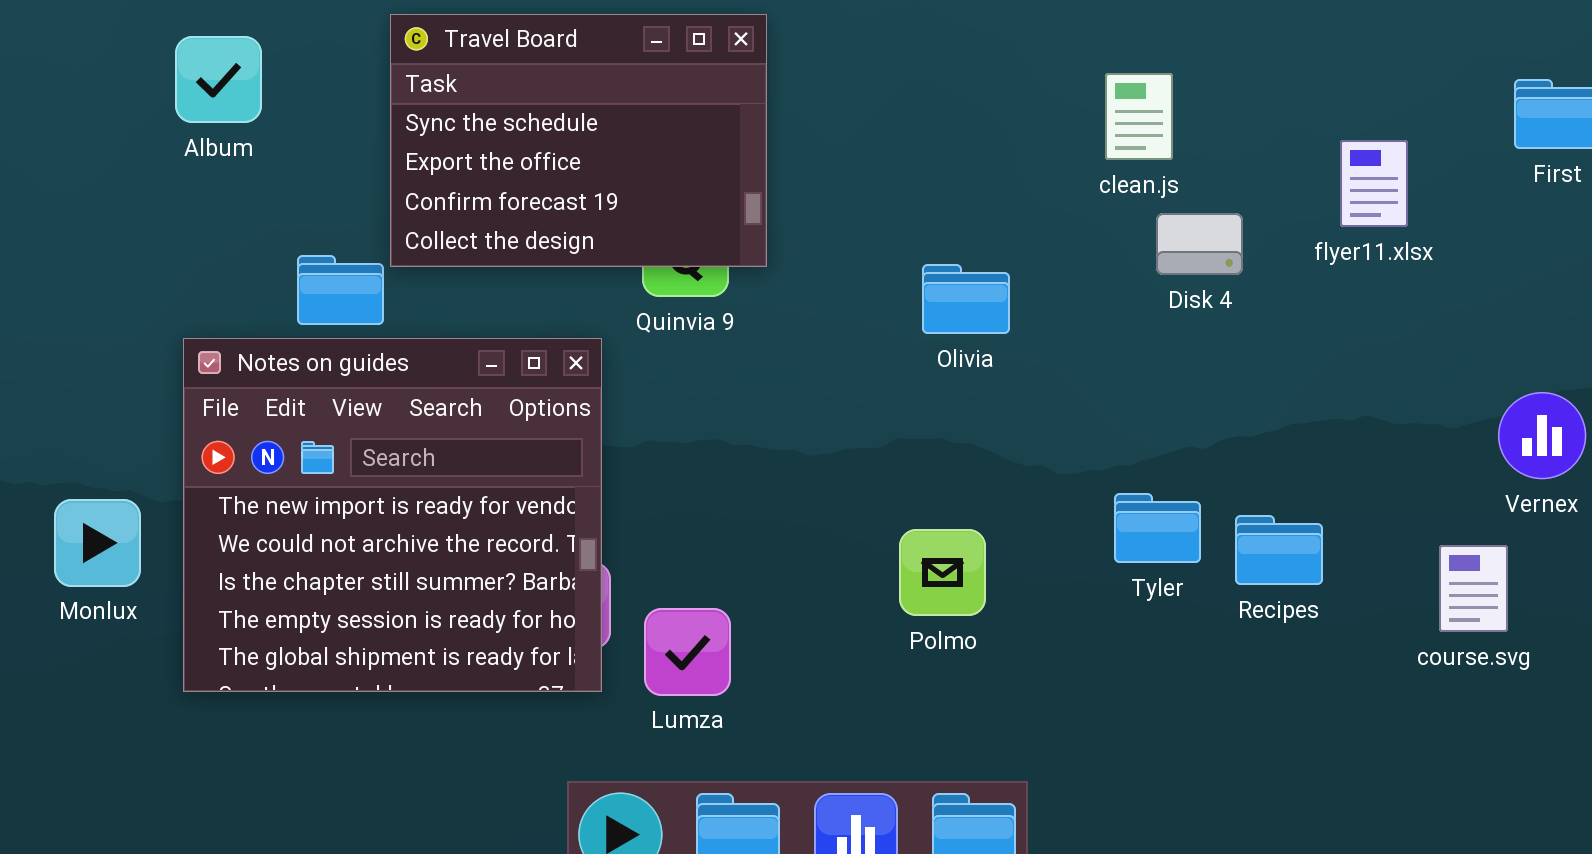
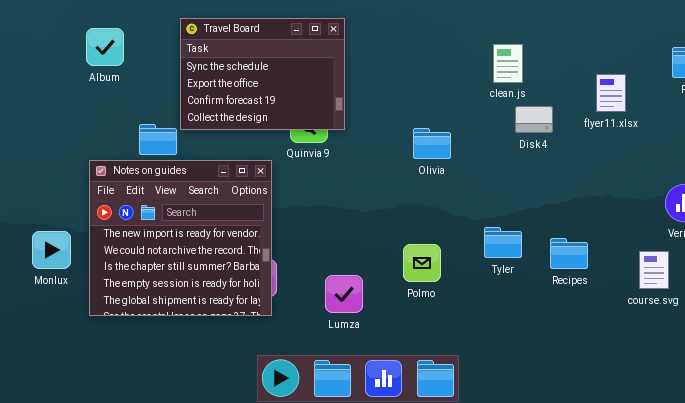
Tyler: [1114,493,1201,563] -> [484,227,522,258], moved
Lumza: [644,608,731,696] -> [325,275,363,313], moved

